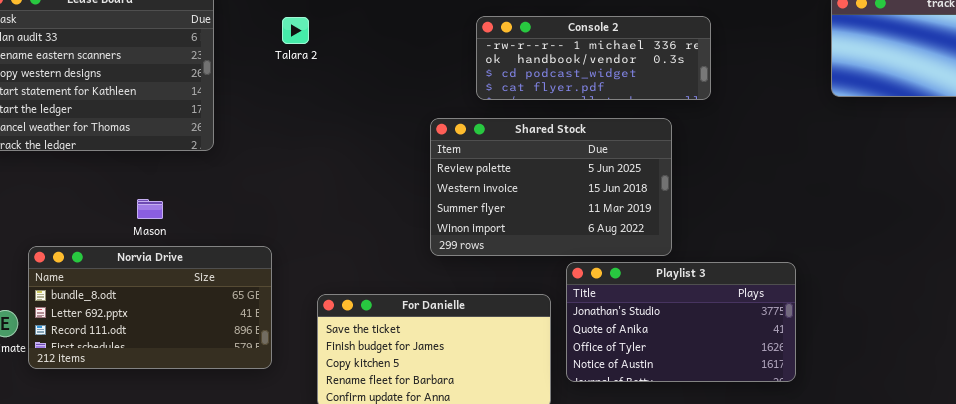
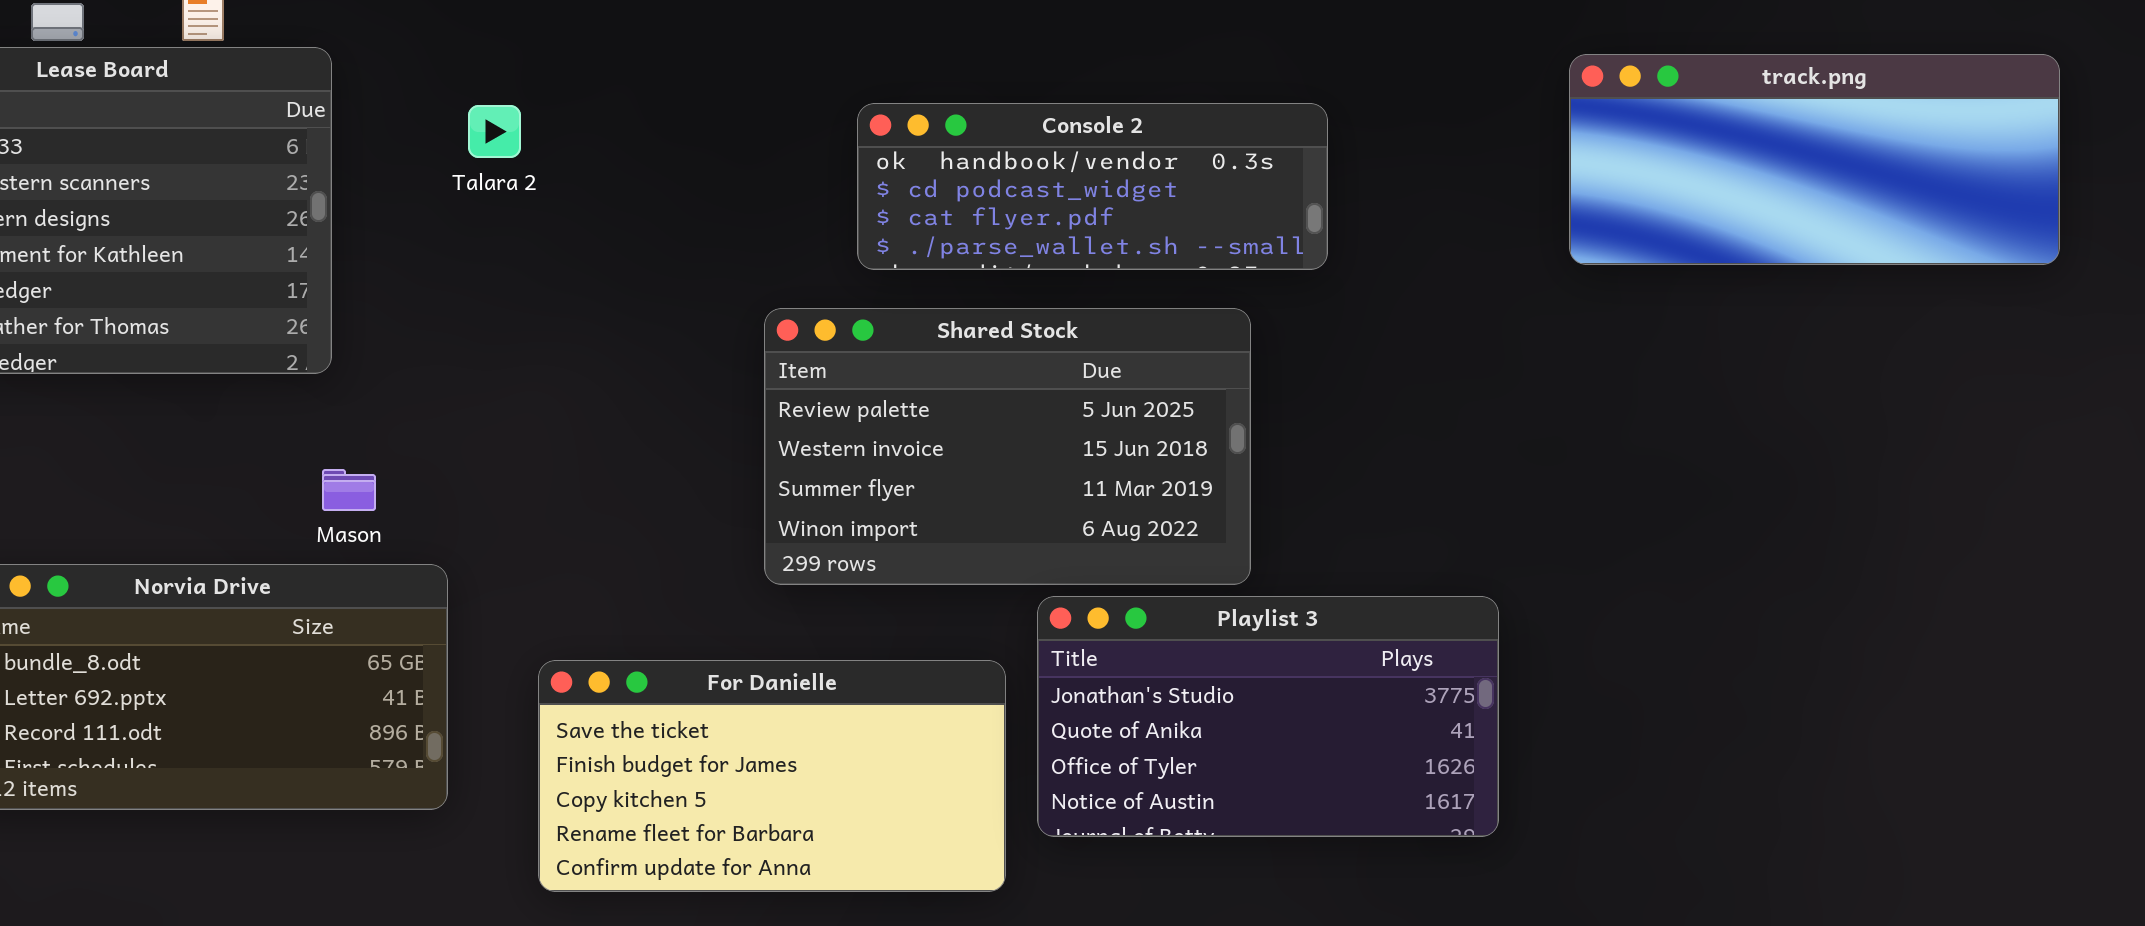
Console 2: [476,16,711,100] -> [857,103,1328,270], scrolled down 1 row
Mason: [137,199,163,219] -> [322,469,376,511], moved

